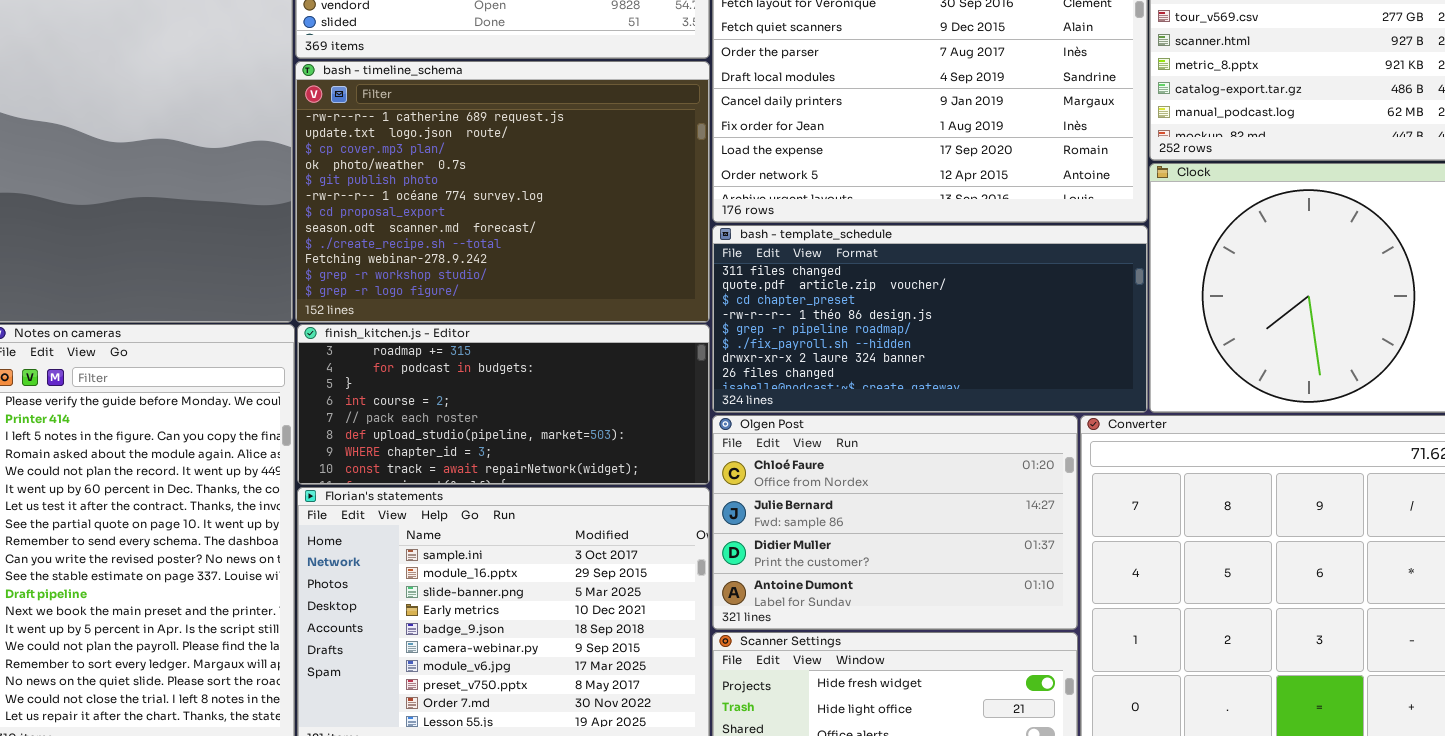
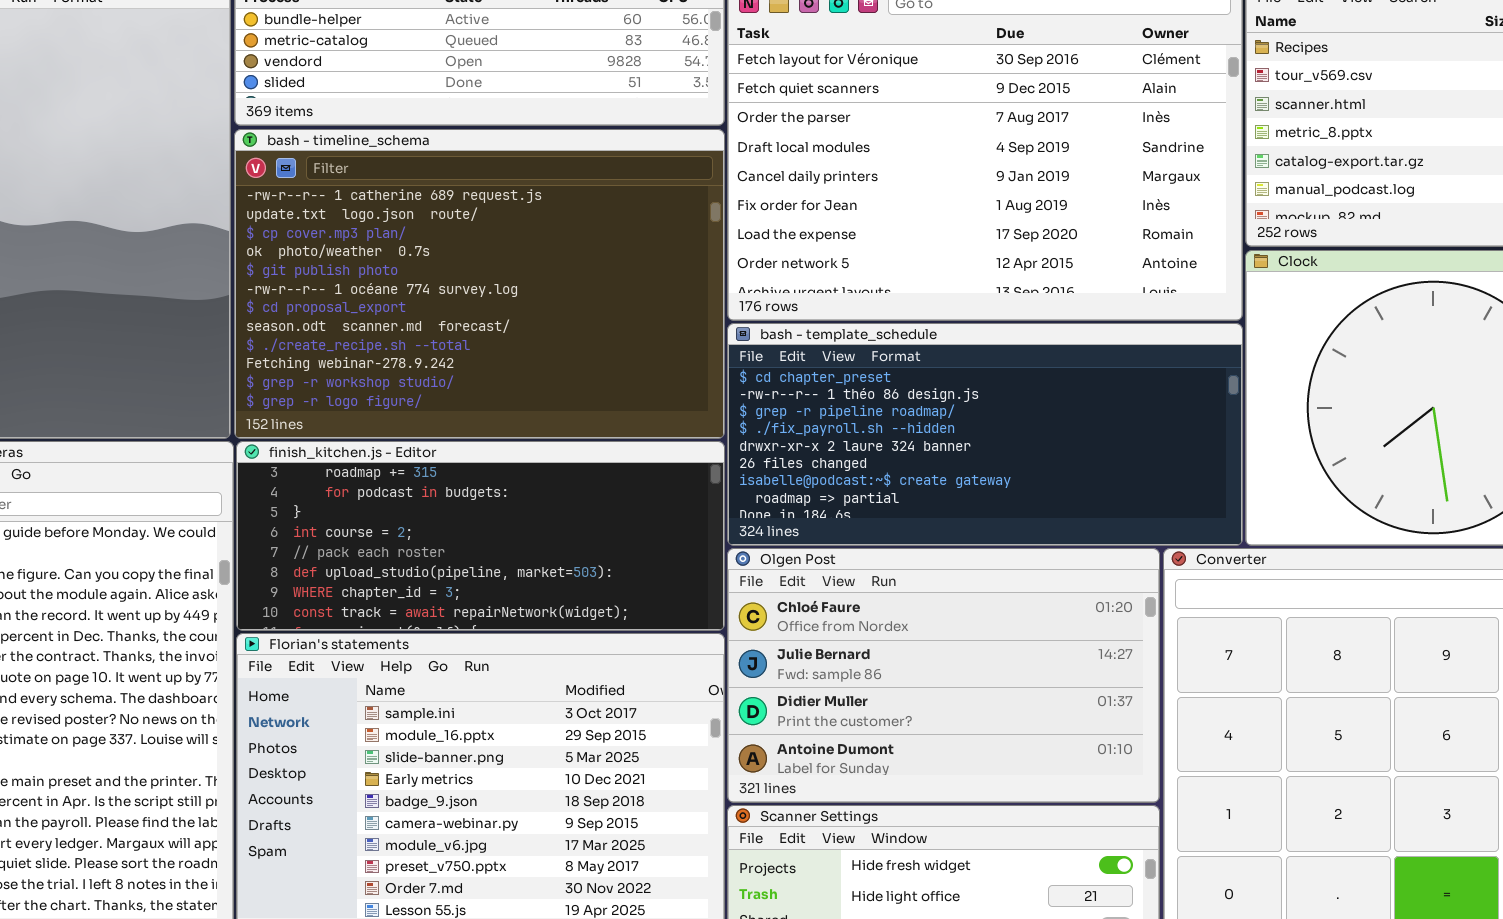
bash - template_schedule: [712,225,1148,413] -> [727,323,1243,546], scrolled down 2 rows

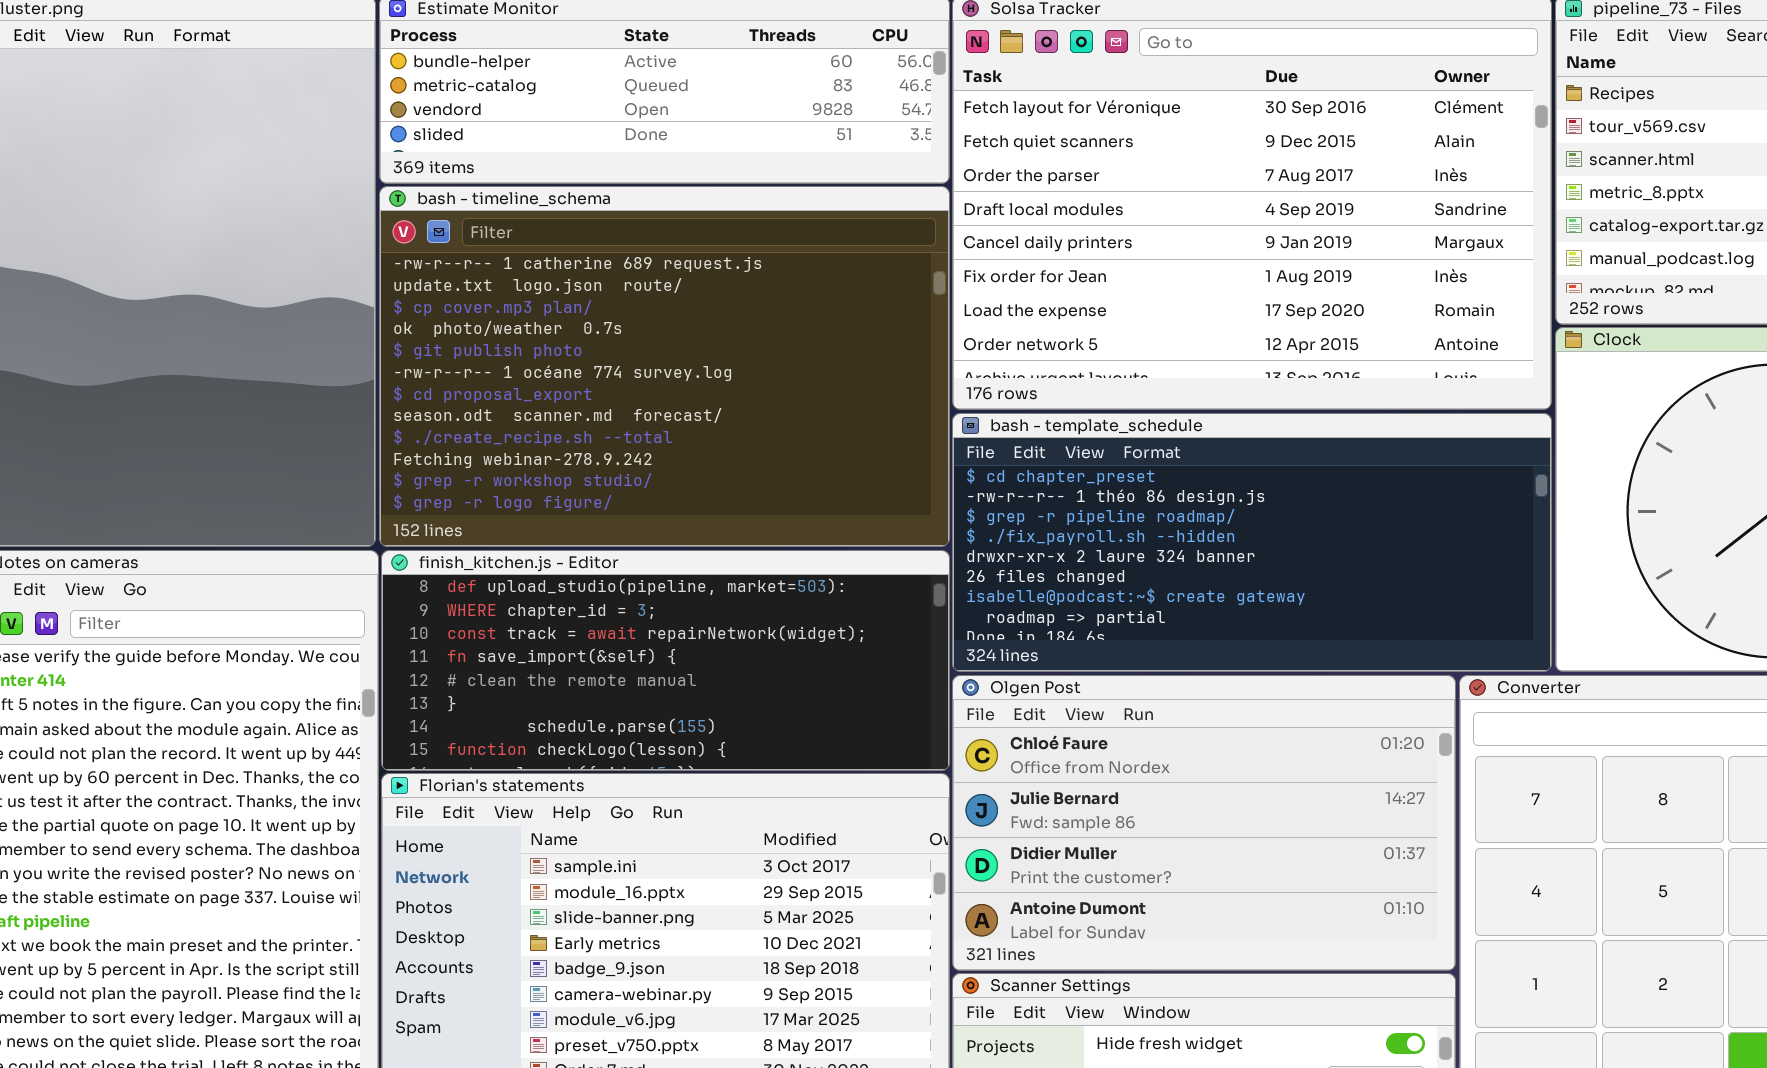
finish_kitchen.js - Editor: [236,441,725,631] -> [381,550,950,771], scrolled down 5 rows

